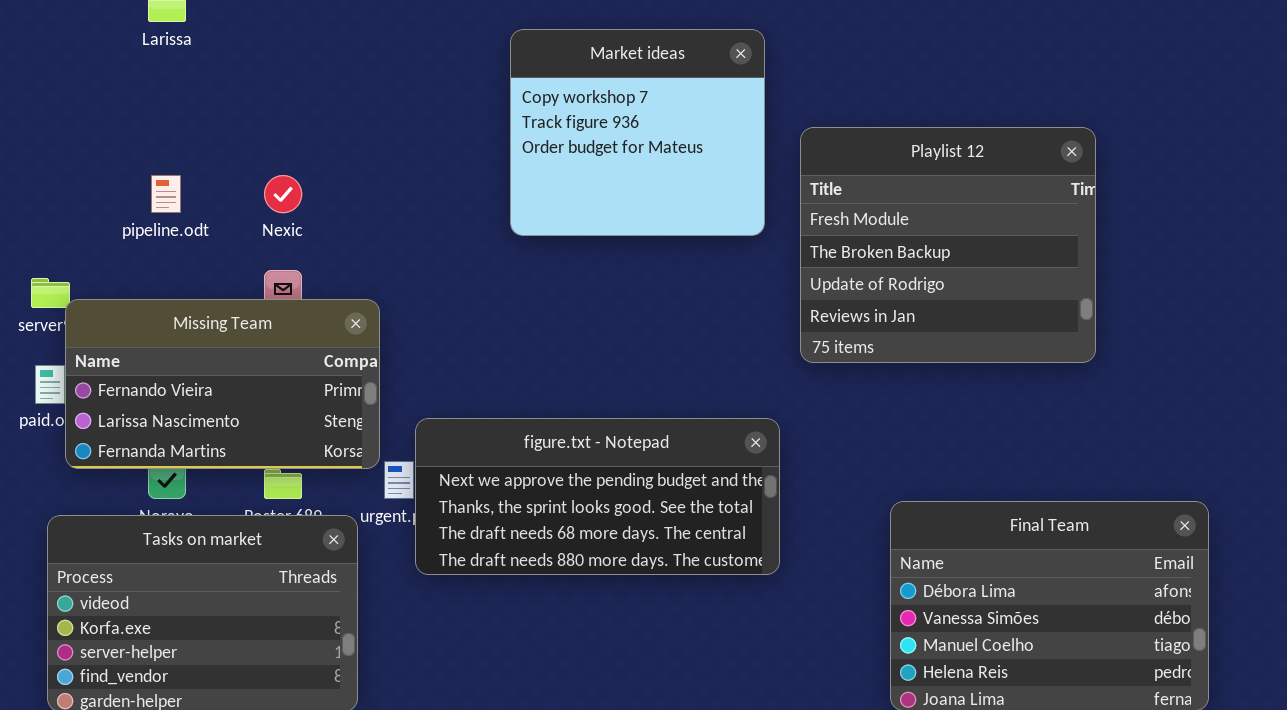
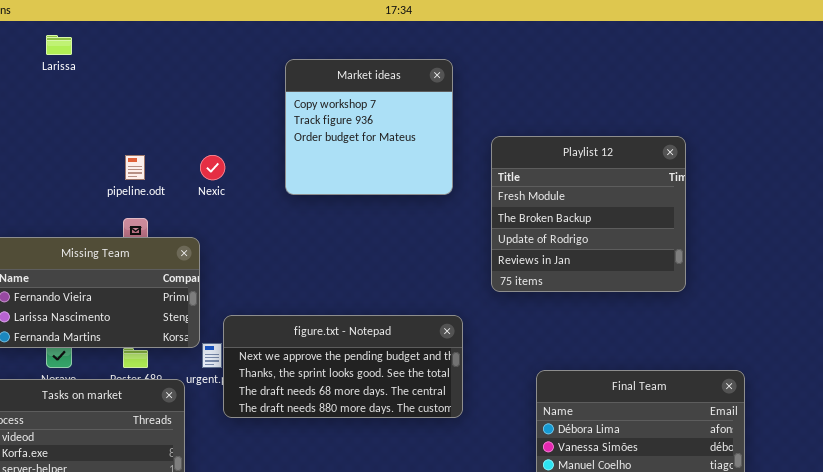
Playlist 12: [800,127,1096,363] -> [491,136,686,292], moved
pipeline.odt: [151,175,181,213] -> [125,155,145,180], moved
Nexic: [264,175,302,213] -> [200,155,225,180], moved

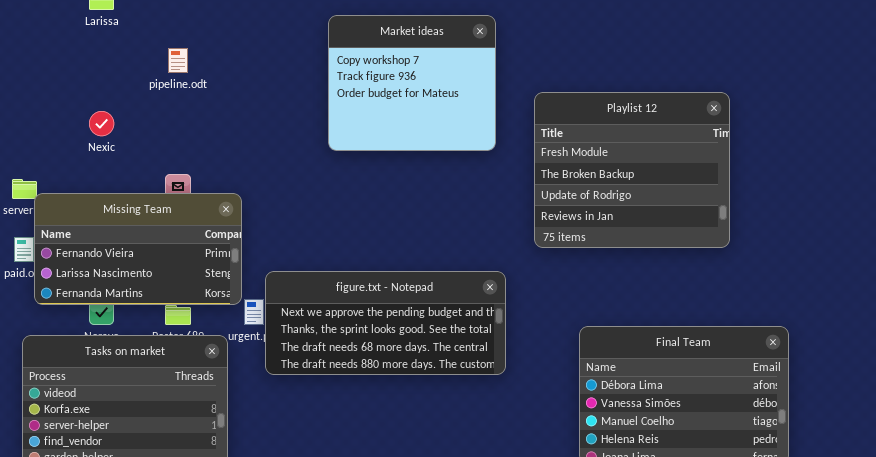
pipeline.odt: [125,155,145,180] -> [168,48,188,73], moved
Nexic: [200,155,225,180] -> [89,111,114,136], moved

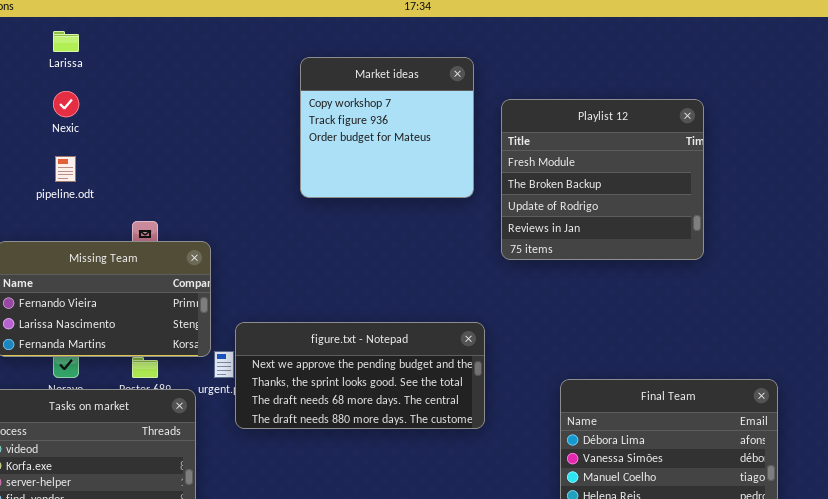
pipeline.odt: [168,48,188,73] -> [55,156,76,182], moved
Playlist 12: [534,92,730,248] -> [501,99,704,260], moved
Nexic: [89,111,114,136] -> [53,91,79,117], moved

